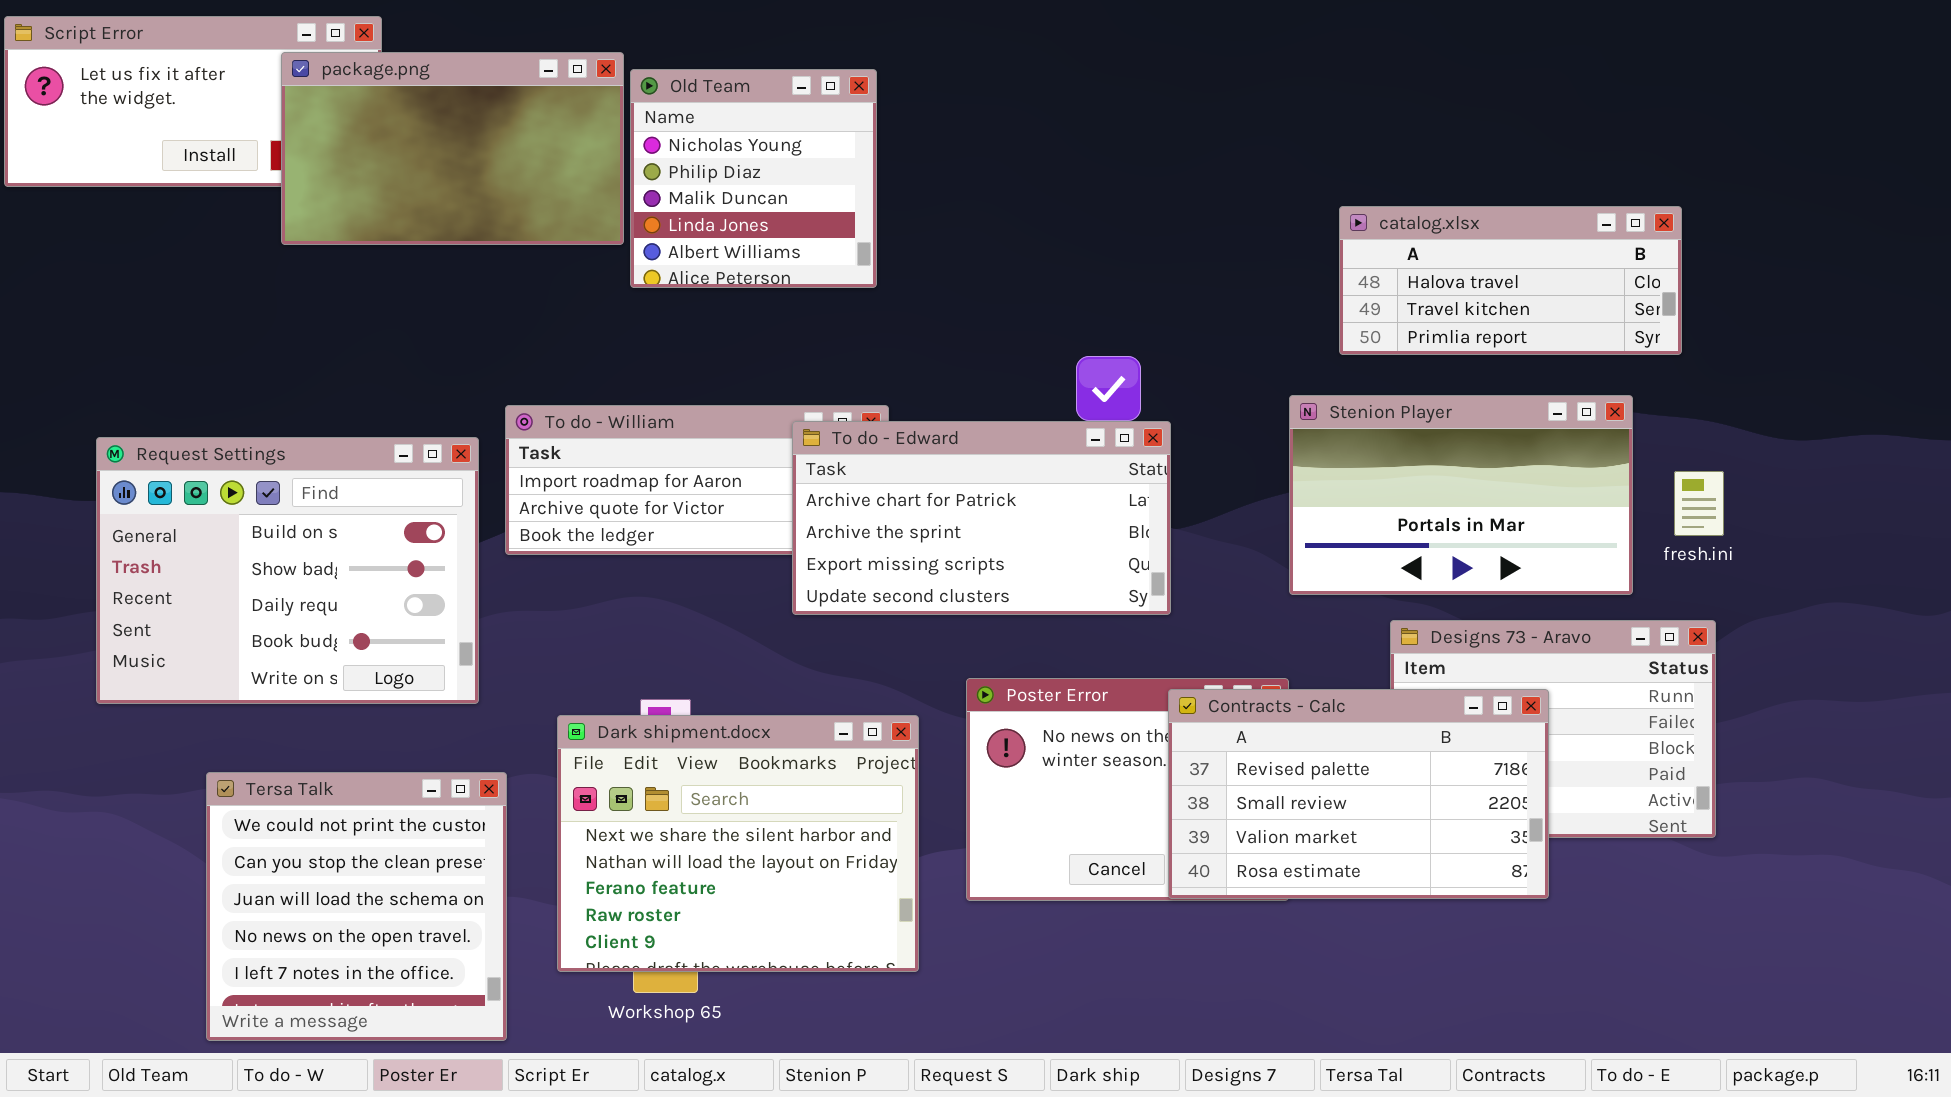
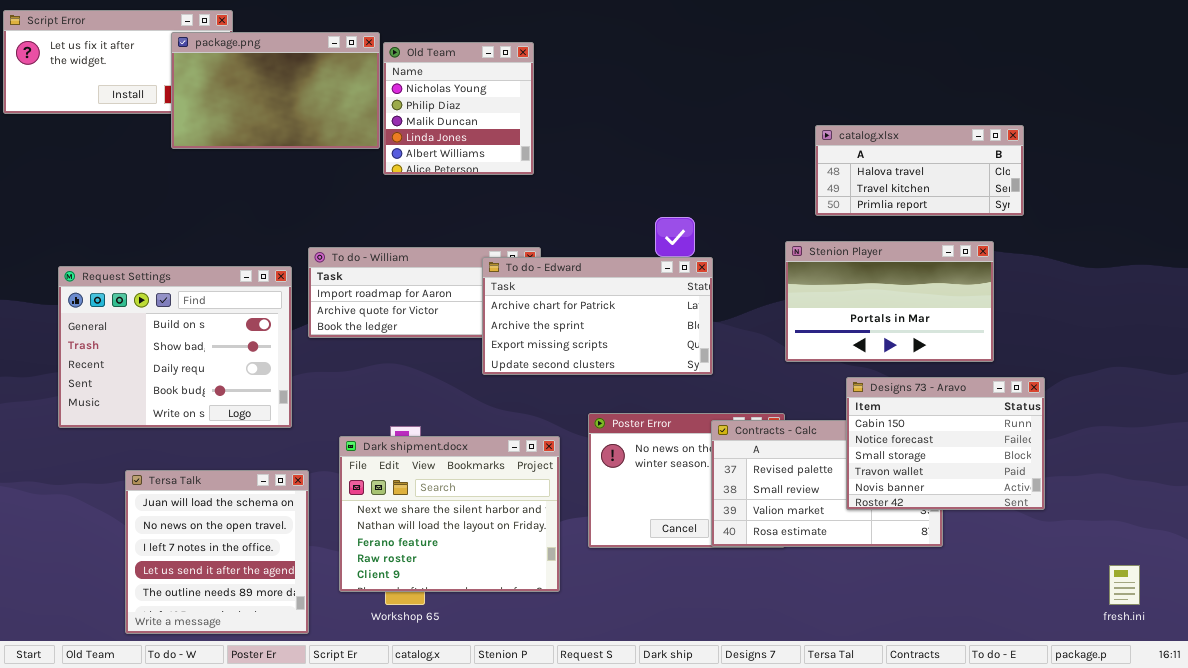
fresh.ini: [1674,471,1724,536] -> [1109,565,1140,605], moved
Designs 73 - Aravo: [1390,620,1716,838] -> [846,377,1045,510], raised
Tersa Talk: [206,772,507,1041] -> [125,470,309,634], scrolled down 2 rows

